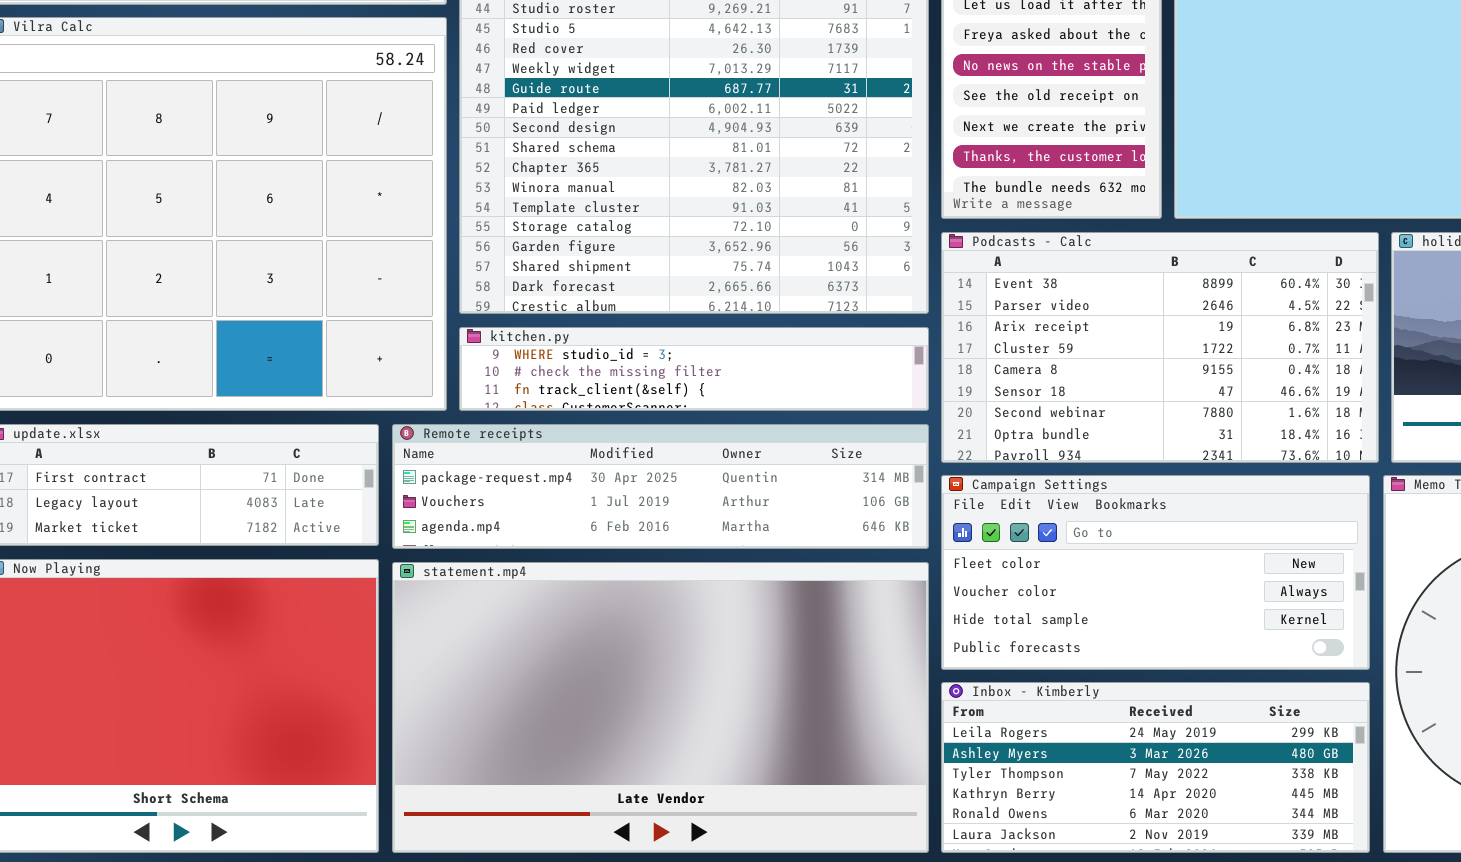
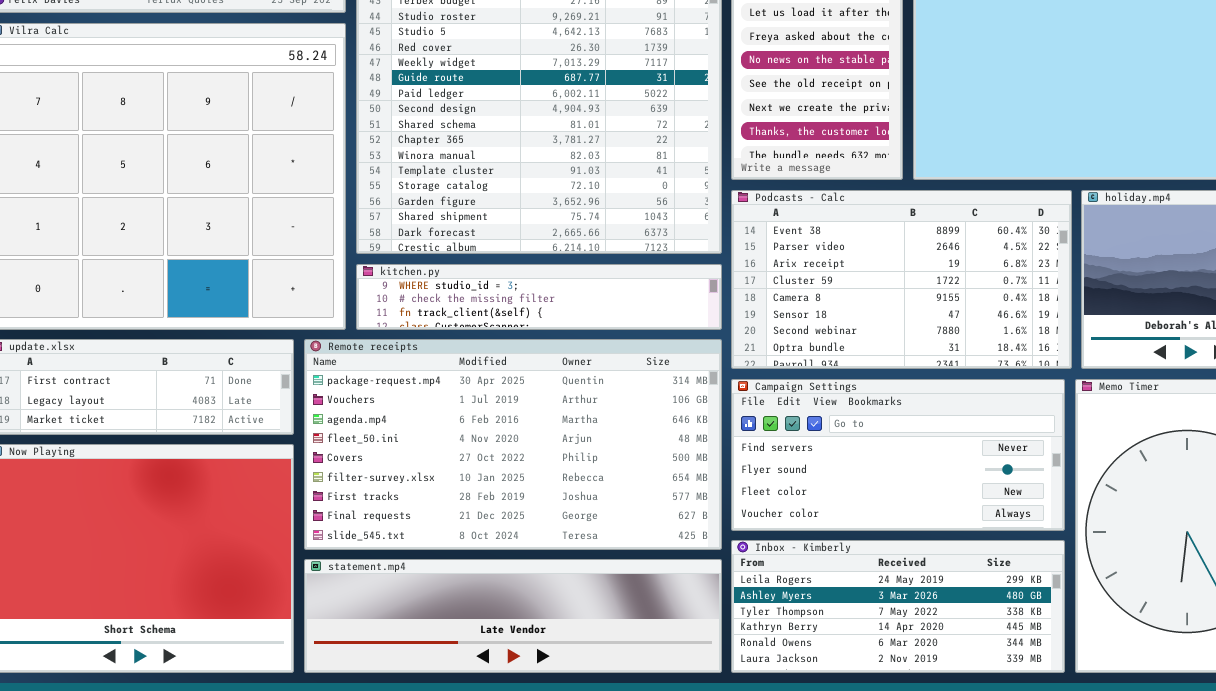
Remote receipts: [392,424,929,549] -> [304,339,722,550], resized
Campaign Settings: [941,475,1370,670] -> [731,379,1065,531], scrolled up 2 rows
statement.mp4: [392,562,929,853] -> [304,559,722,673], resized

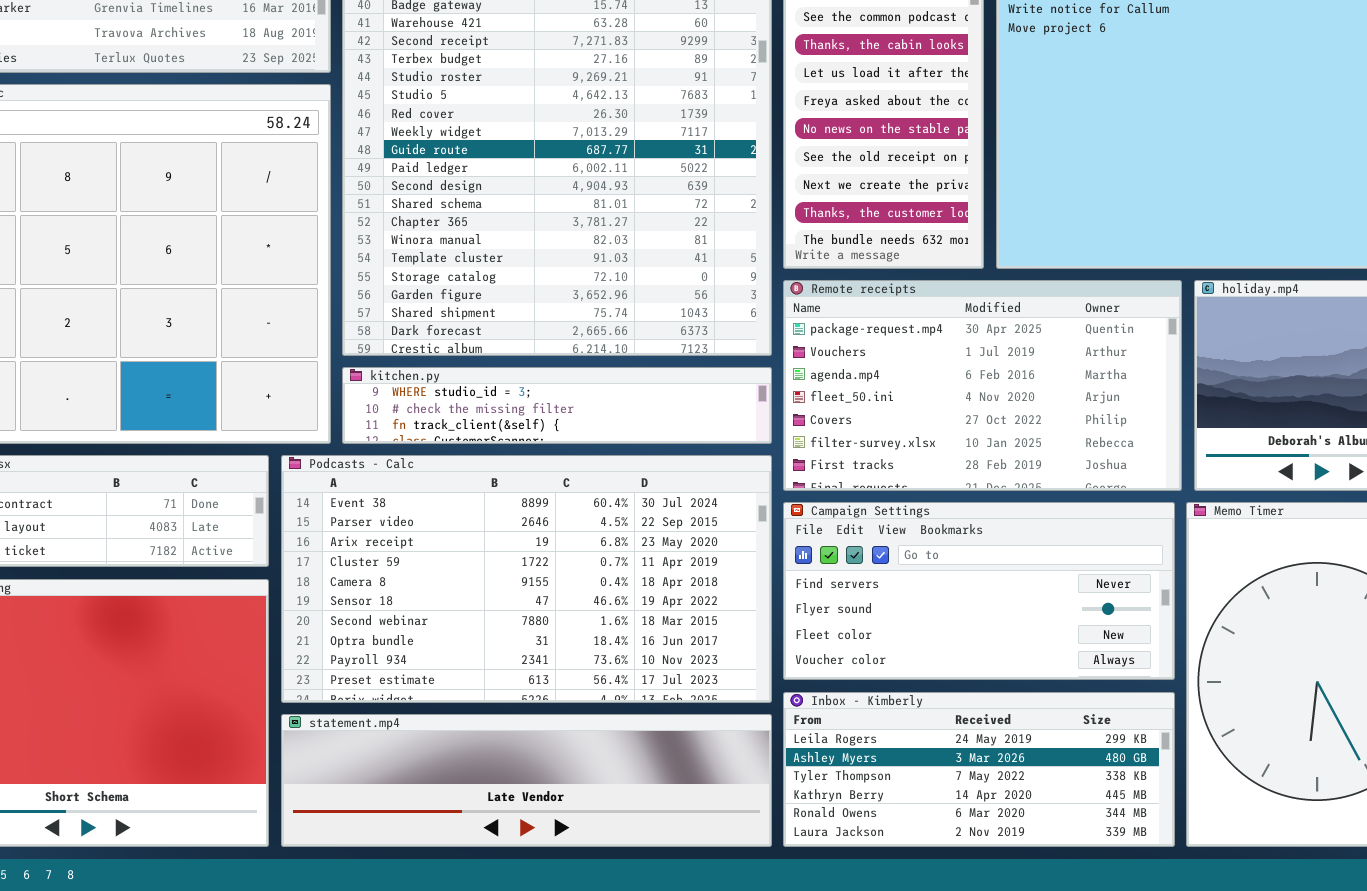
Podcasts - Calc: [731,190,1072,369] -> [281,455,772,703], moved, resized
Remote receipts: [304,339,722,550] -> [783,280,1182,491], moved, resized

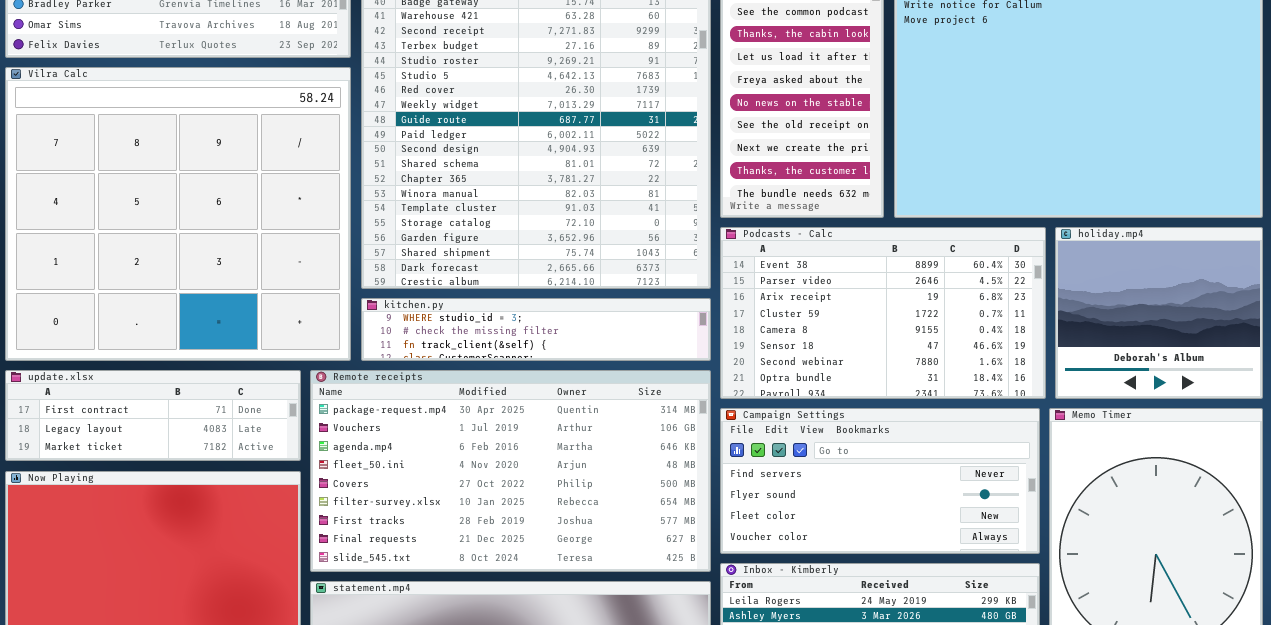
Remote receipts: [783,280,1182,491] -> [310,370,711,572], moved, resized
Podcasts - Calc: [281,455,772,703] -> [720,227,1046,399], moved, resized

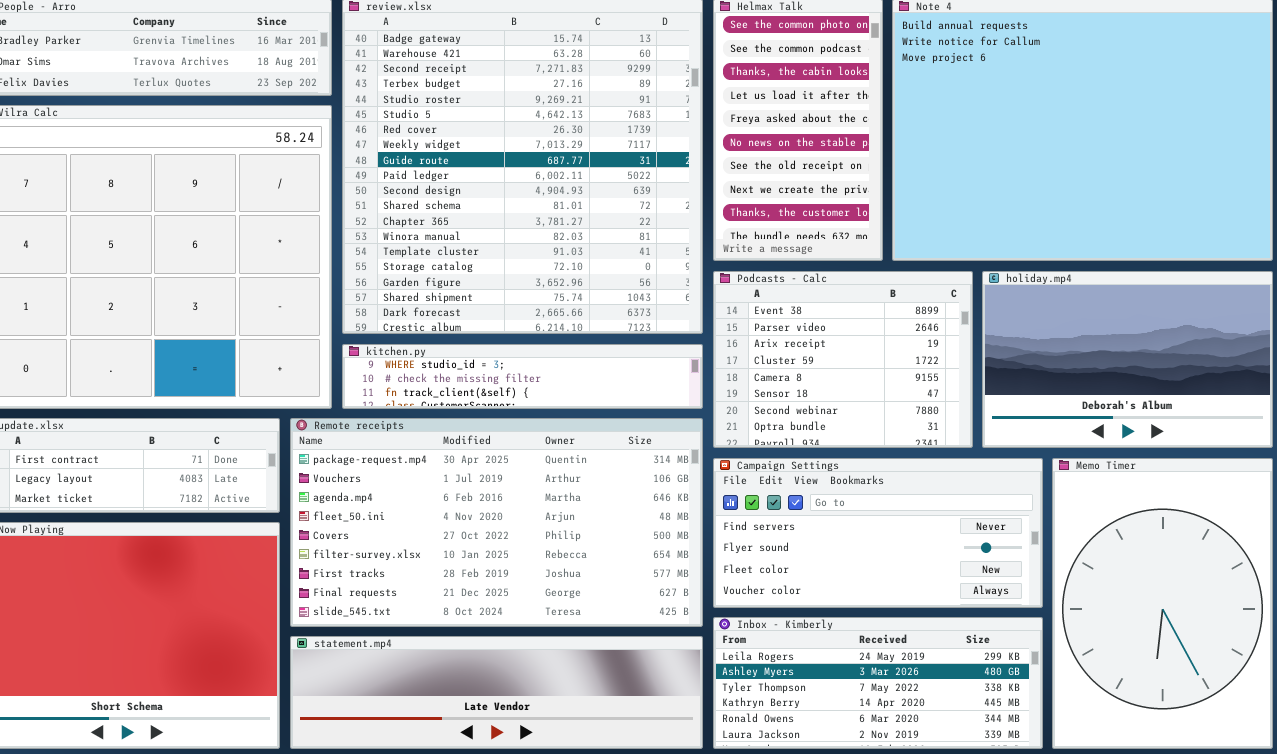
Podcasts - Calc: [720,227,1046,399] -> [713,271,973,448], resized
holiday.mp4: [1055,227,1263,399] -> [982,271,1273,448], resized

